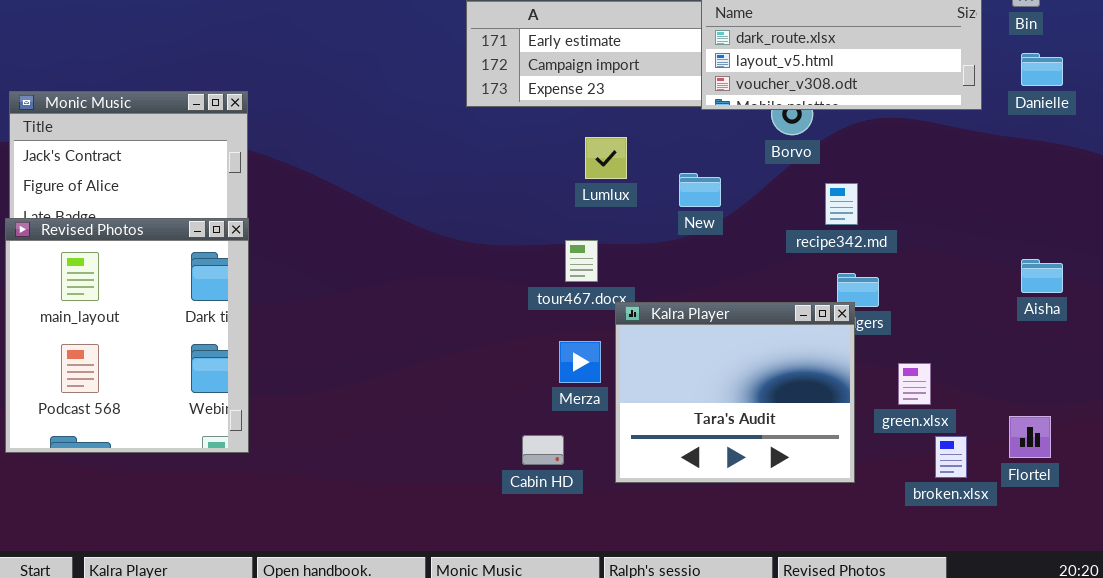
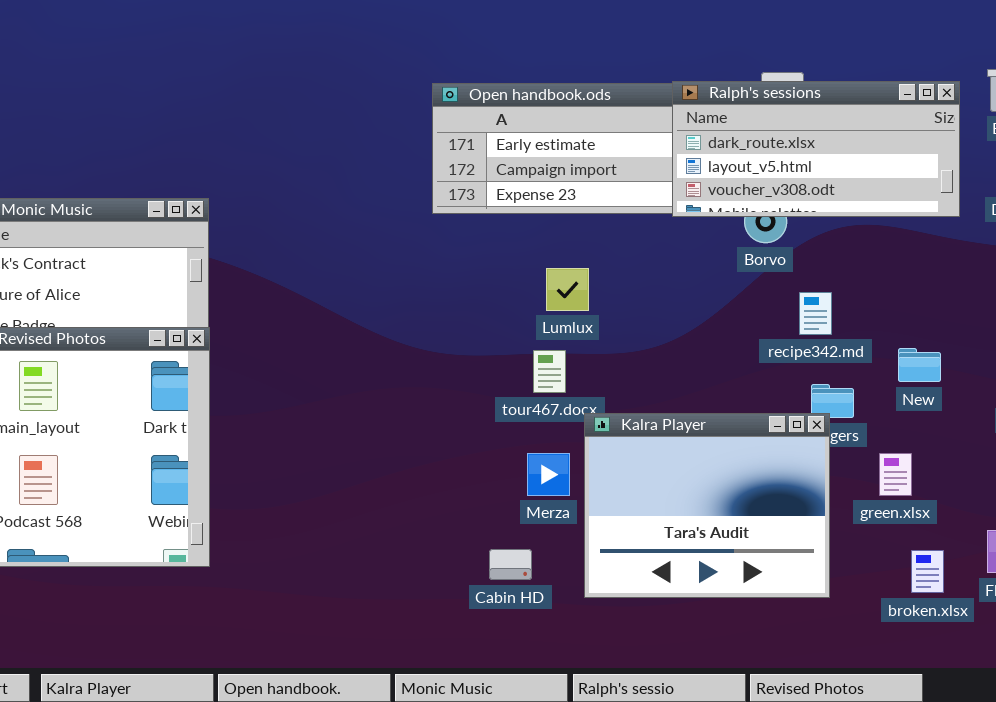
Lumlux: [585,137,627,179] -> [546,268,589,311], moved
New: [679,173,721,207] -> [898,348,941,382], moved
green.xlsx: [898,363,931,405] -> [879,453,912,496], moved

